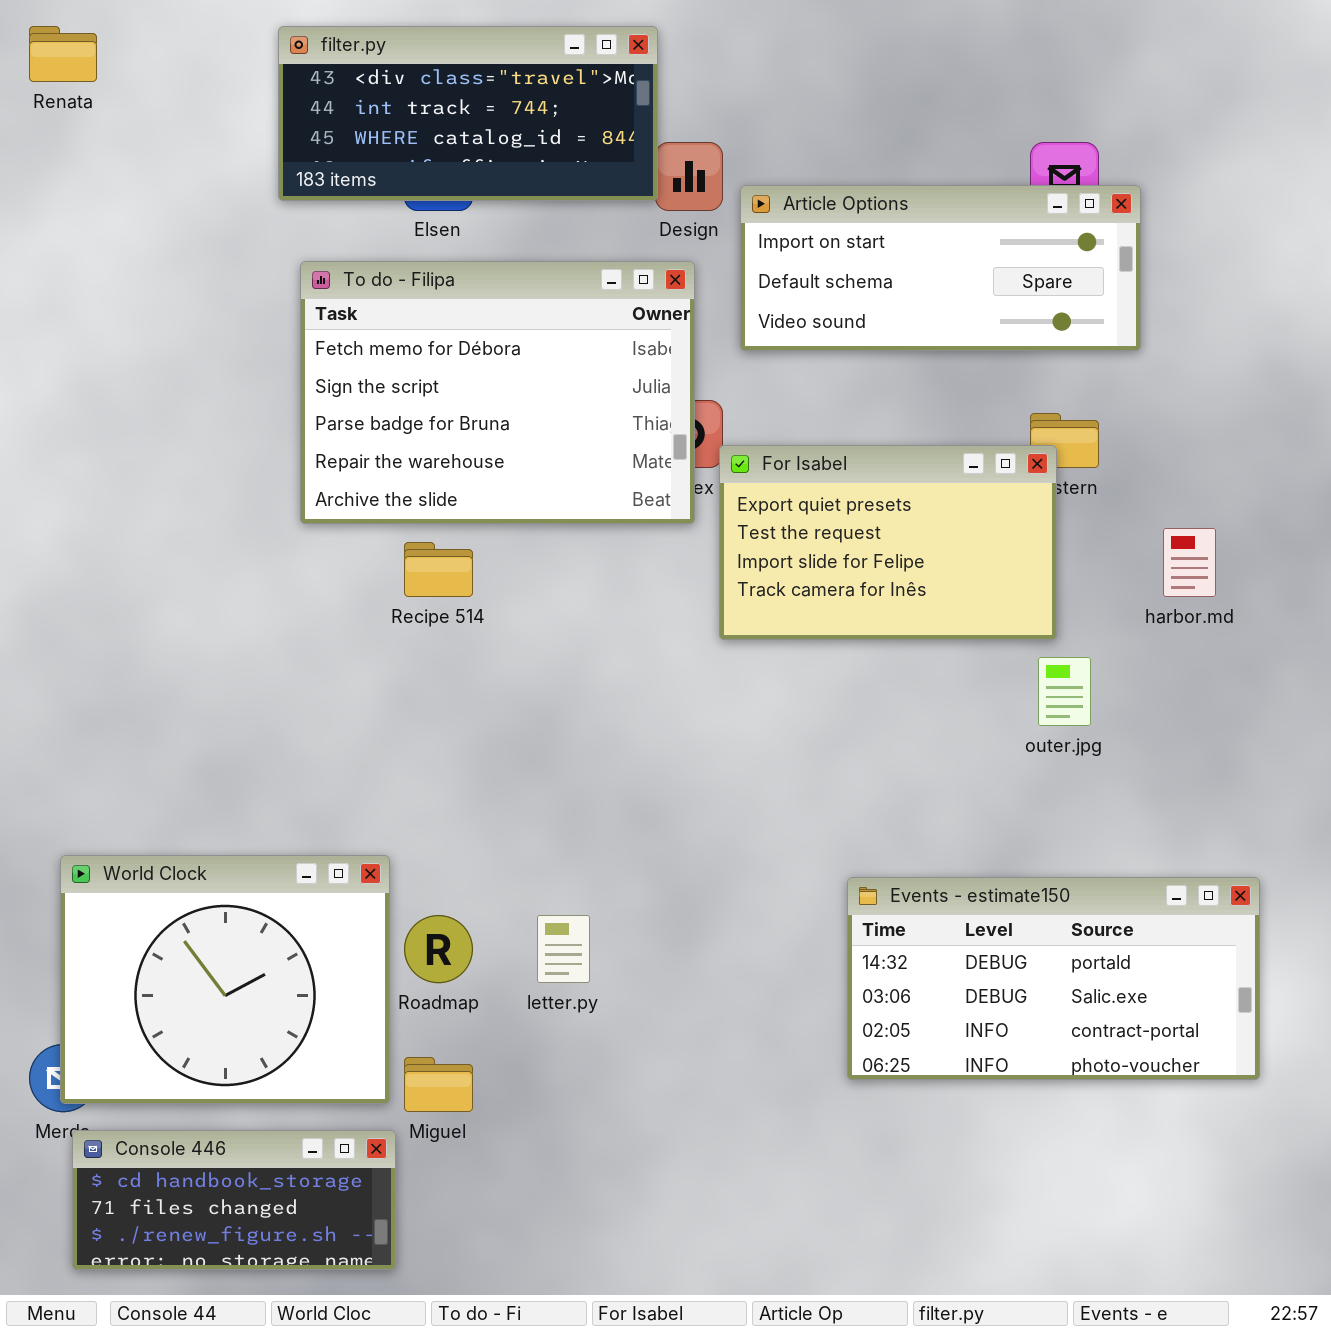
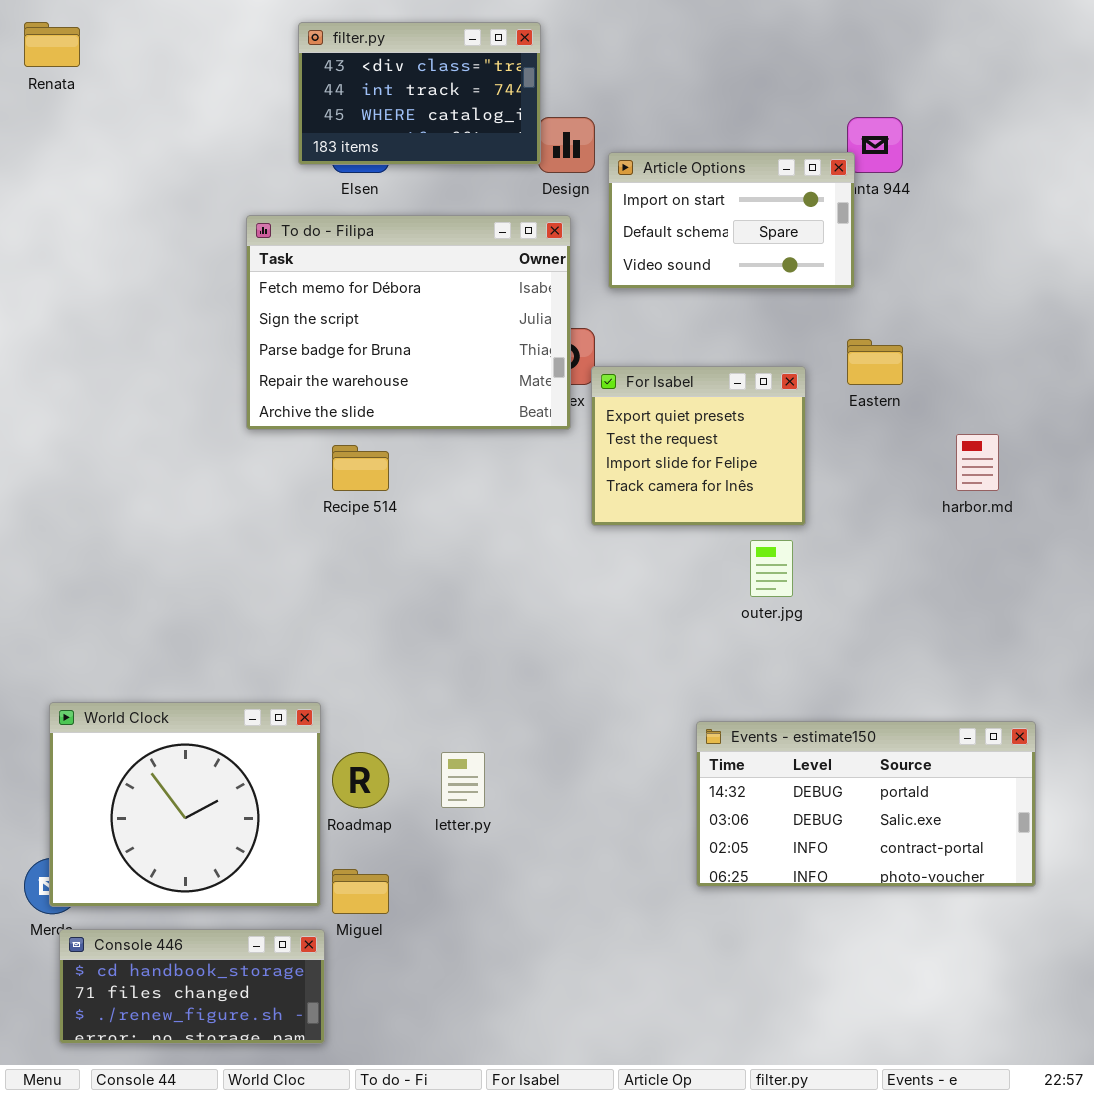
filter.py: [278,26,658,201] -> [298,22,541,165], resized
Article Options: [740,185,1141,351] -> [608,152,855,289], resized
For Isabel: [719,445,1057,640] -> [591,366,806,526], resized
outer.jpg: [1038,657,1091,726] -> [750,540,793,597], moved

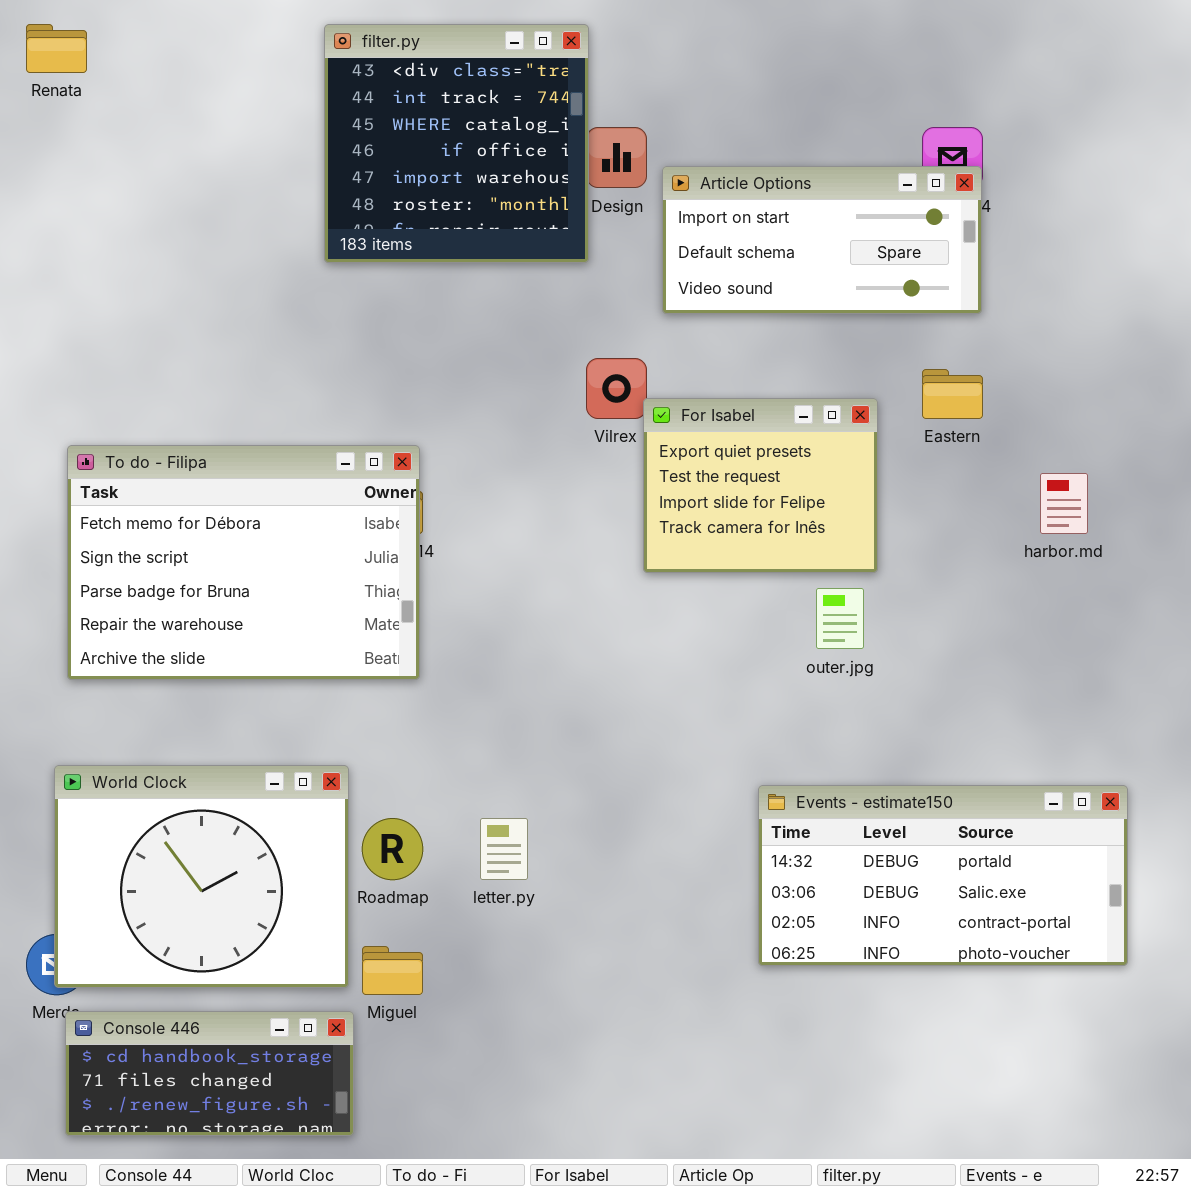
filter.py: [298,22,541,165] -> [324,24,589,263], resized
Article Options: [608,152,855,289] -> [662,166,982,314], resized
To do - Filipa: [246,215,571,430] -> [67,445,420,680], moved

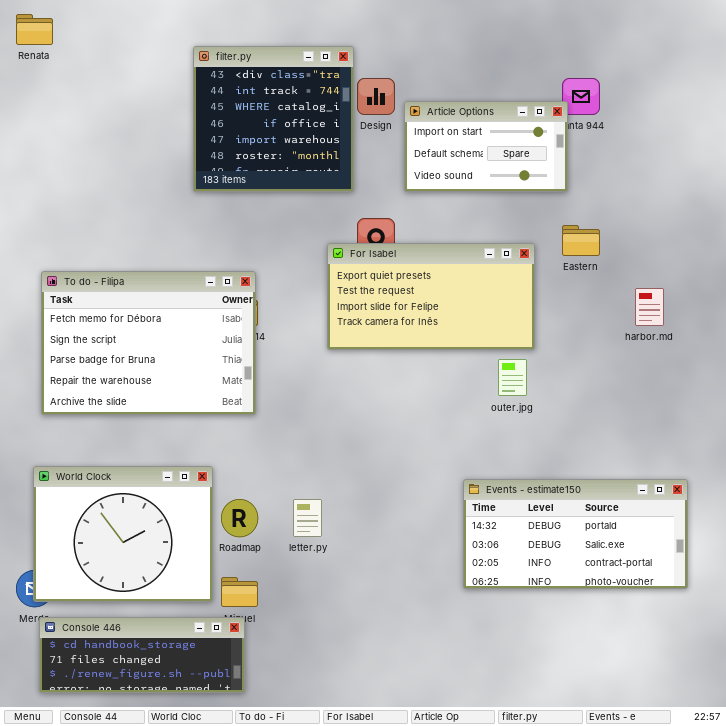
filter.py: [324,24,589,263] -> [193,46,354,192], moved
Article Options: [662,166,982,314] -> [404,101,568,192], resized
For Isabel: [643,398,878,573] -> [327,243,535,350], resized
Console 446: [65,1011,354,1136] -> [39,617,245,693], resized

